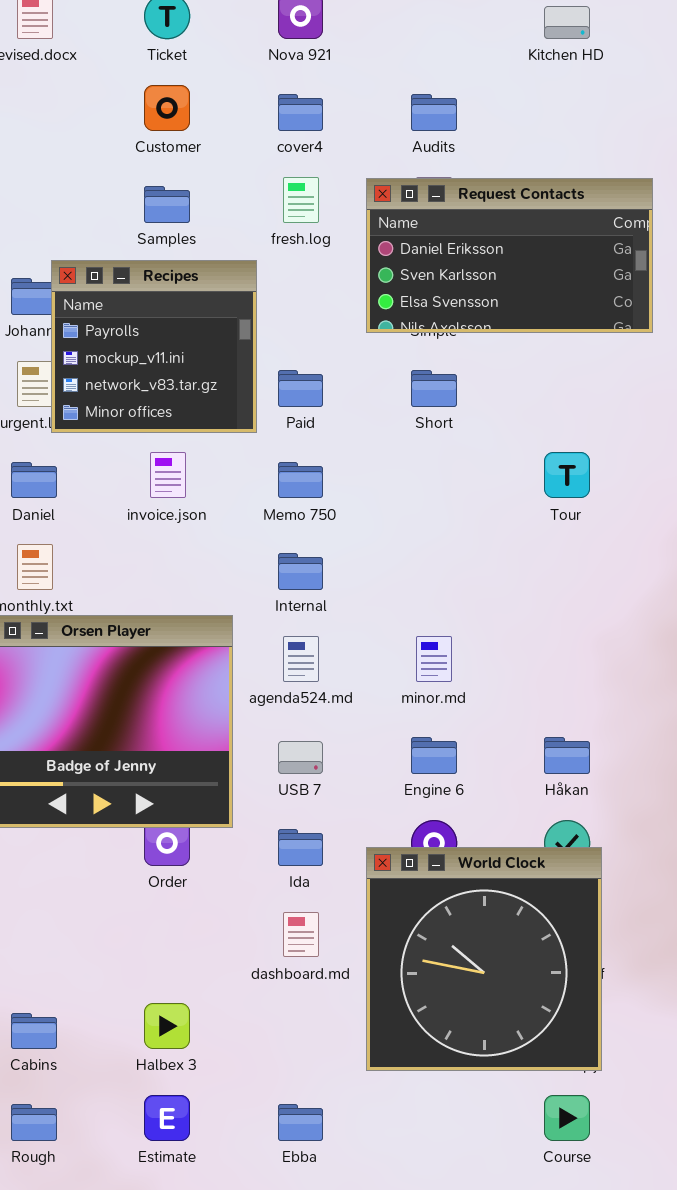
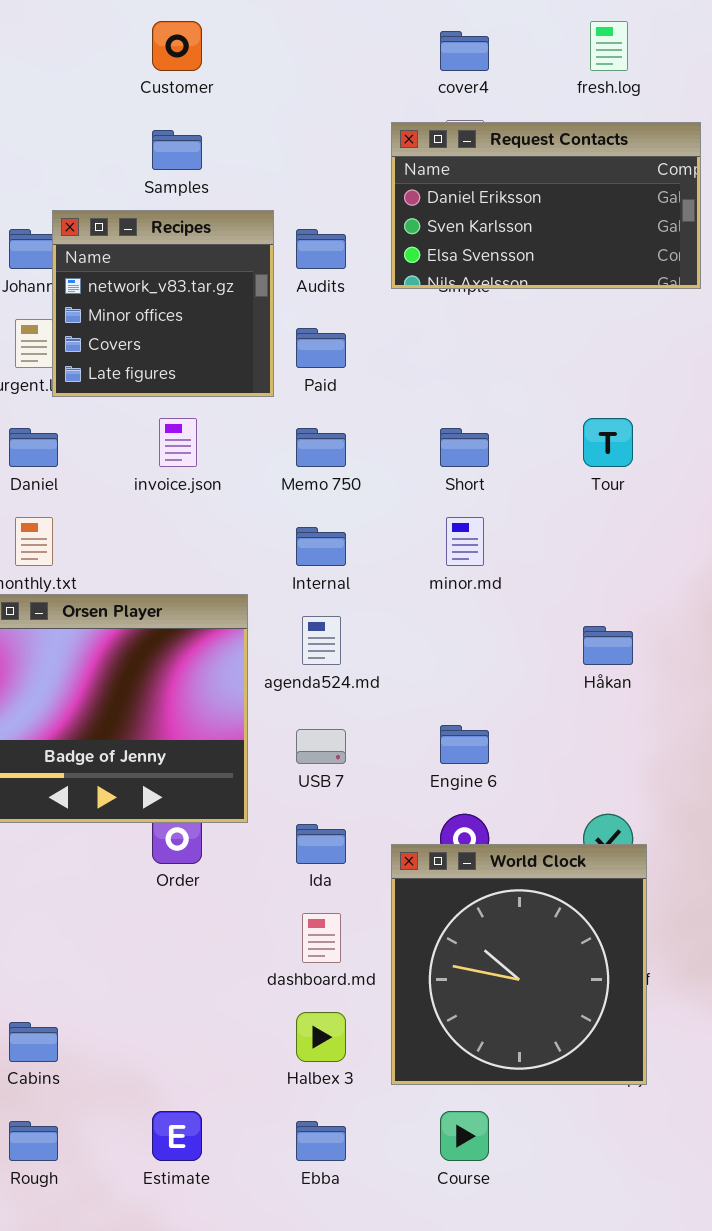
cover4: [278,94,323,131] -> [440,31,489,71], moved
Audits: [411,94,457,131] -> [296,229,346,269], moved
fresh.log: [283,177,319,223] -> [590,21,628,71], moved
Recipes: [51,260,257,433] -> [52,210,274,397], scrolled down 2 rows
Short: [411,370,457,407] -> [440,428,489,467], moved
minor.md: [416,636,452,682] -> [446,517,484,566], moved
Håkan: [544,737,590,774] -> [583,626,633,665], moved
Halbex 3: [144,1003,190,1049] -> [296,1012,346,1062], moved
Course: [544,1095,590,1141] -> [440,1111,489,1161], moved

